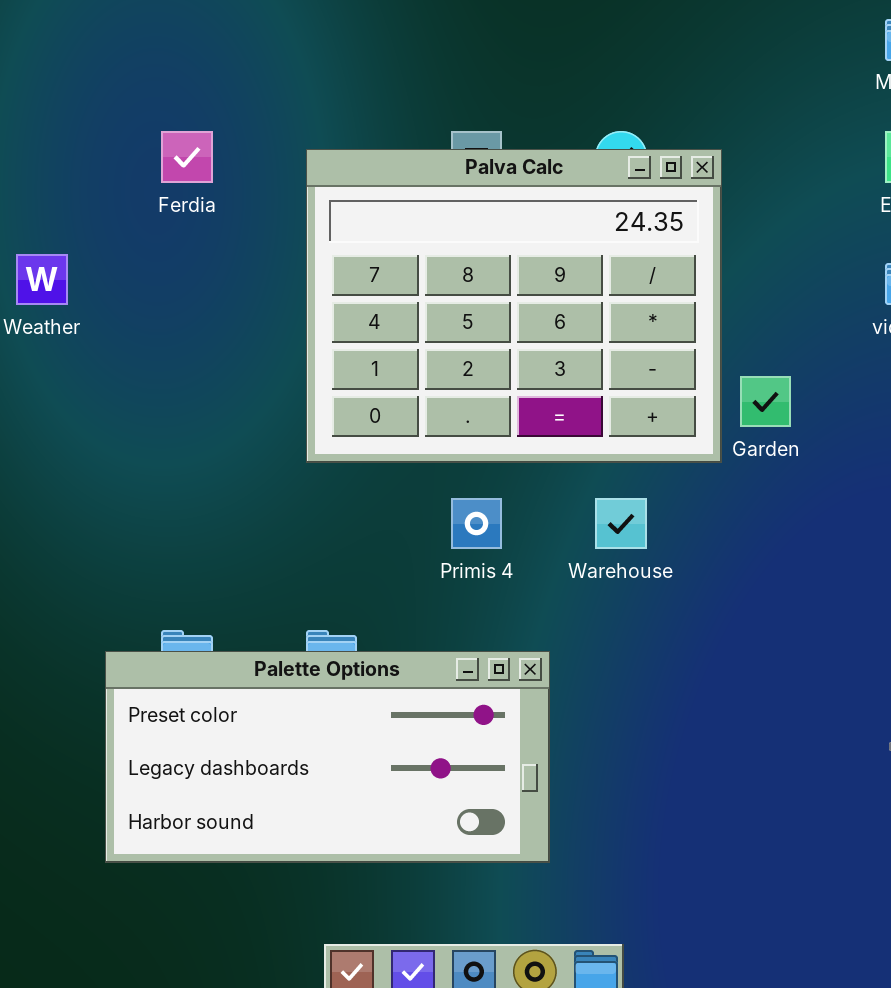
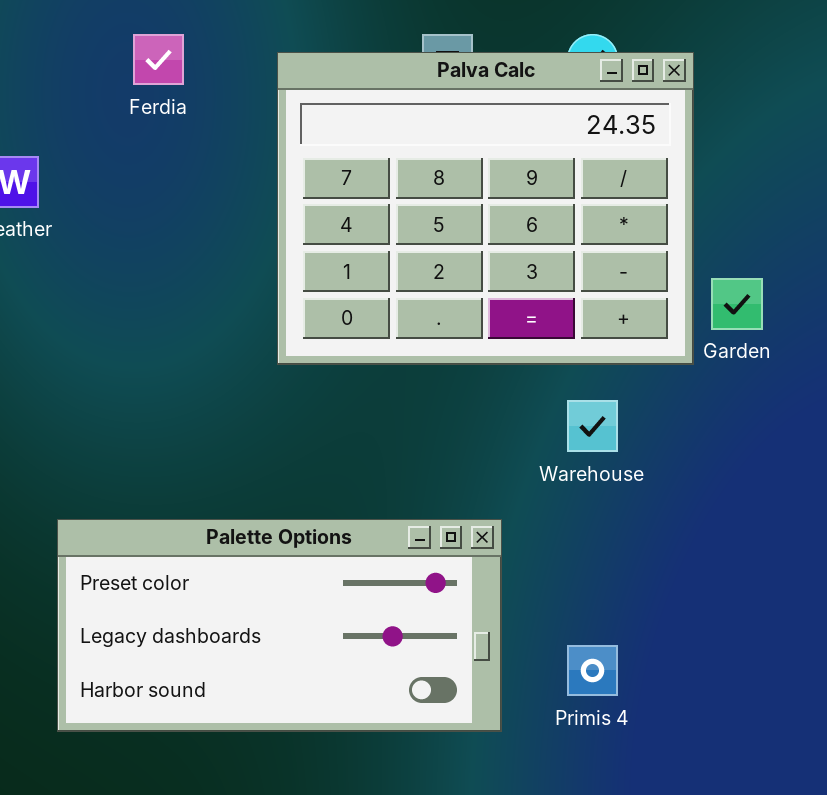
Primis 4: [451,498,502,549] -> [567,645,618,696], moved
Palette Options: [105,651,550,863] -> [57,519,502,732], moved

